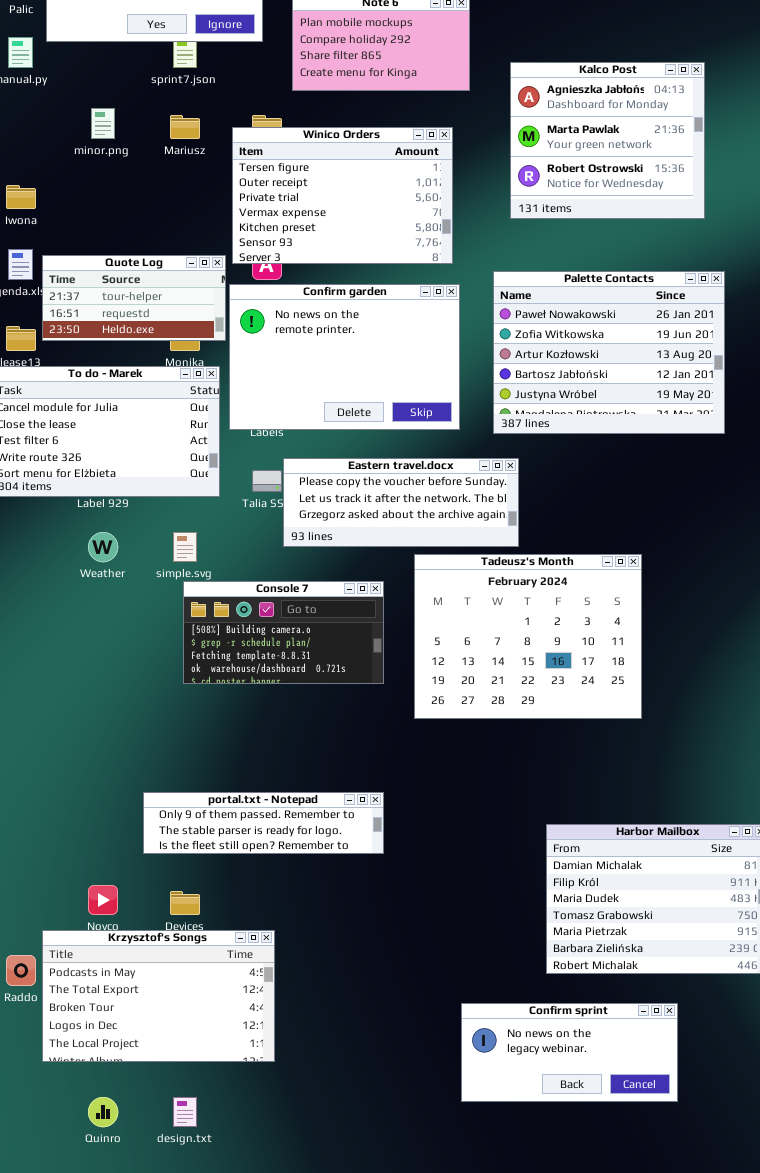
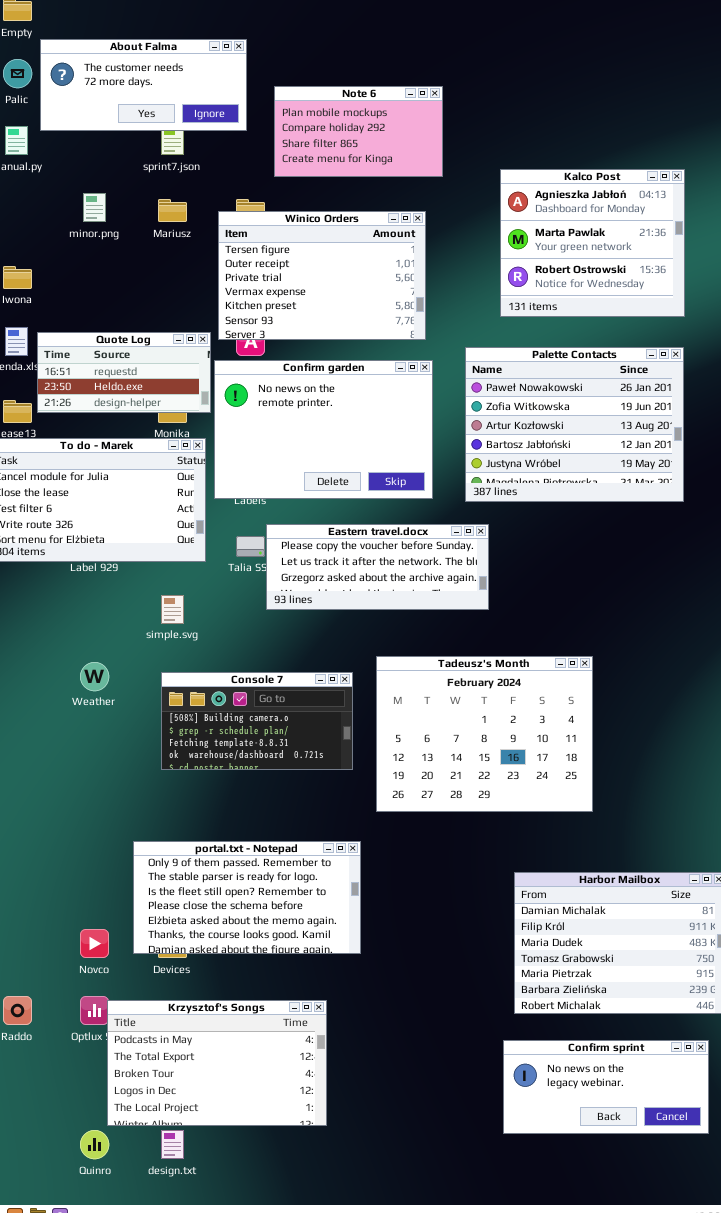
Kalco Post: [510,62,705,219] -> [500,169,685,317], moved
Quote Log: [42,255,226,341] -> [37,332,211,413], scrolled down 1 row
Weather: [88,532,118,562] -> [80,662,109,691], moved
Tadeusz's Month: [414,554,642,719] -> [376,656,593,812], moved
Console 7: [183,581,384,684] -> [161,672,353,770], moved
portal.txt - Notepad: [143,792,384,854] -> [133,841,361,954], resized
Krzysztof's Songs: [42,930,275,1062] -> [107,1000,327,1126], moved
Confirm sprint: [461,1003,678,1102] -> [503,1040,709,1134], moved

